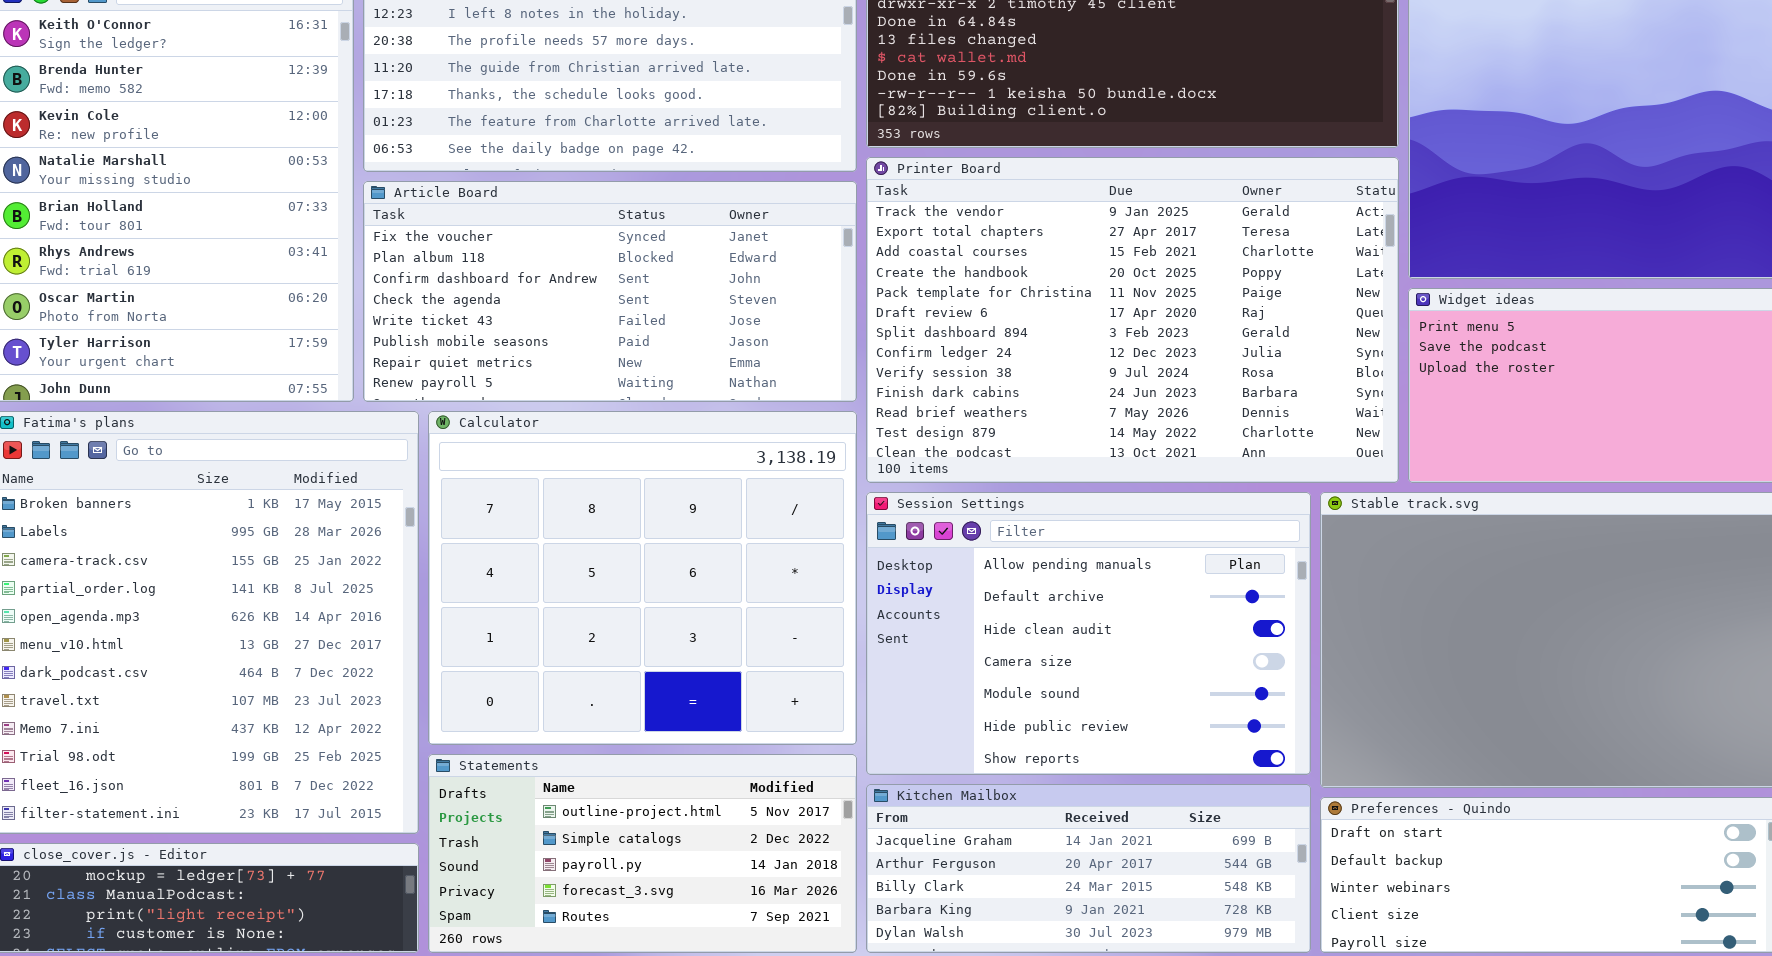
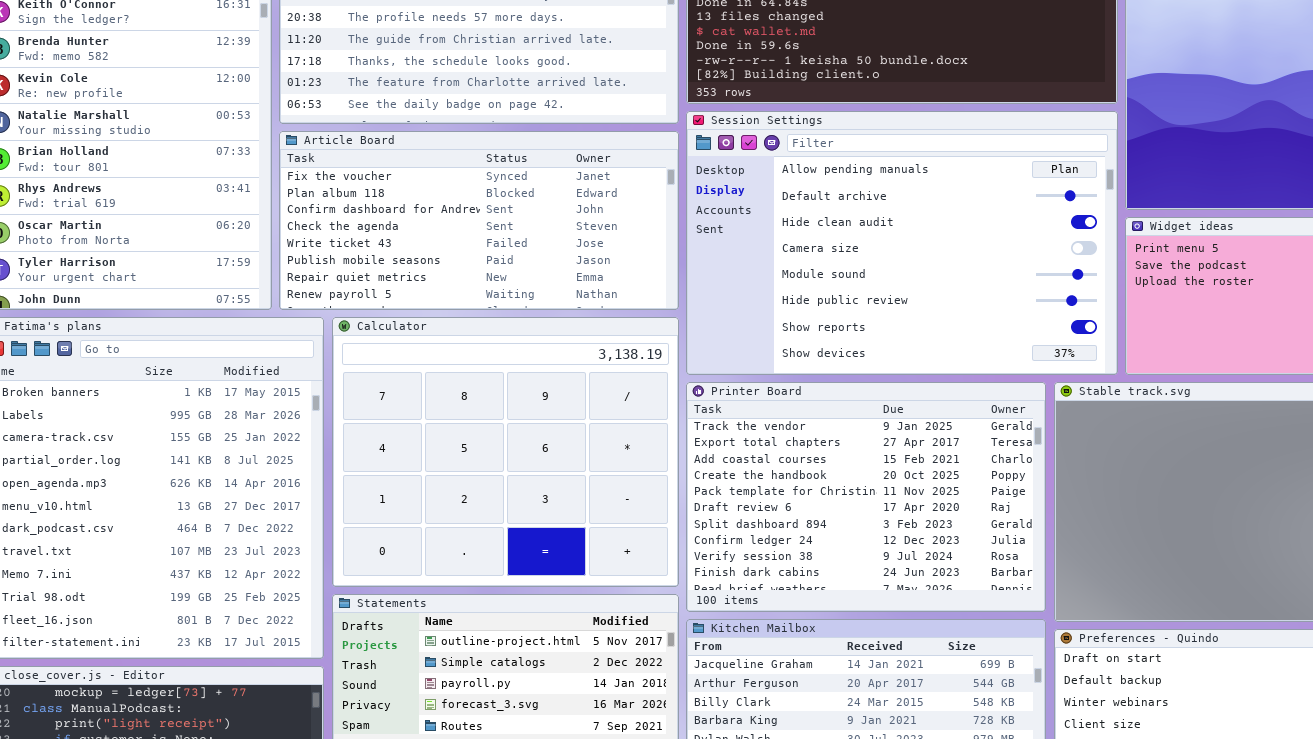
Printer Board: [866,157,1399,483] -> [686,382,1046,612], moved, resized
Session Settings: [866,492,1311,775] -> [686,111,1118,375], moved, resized

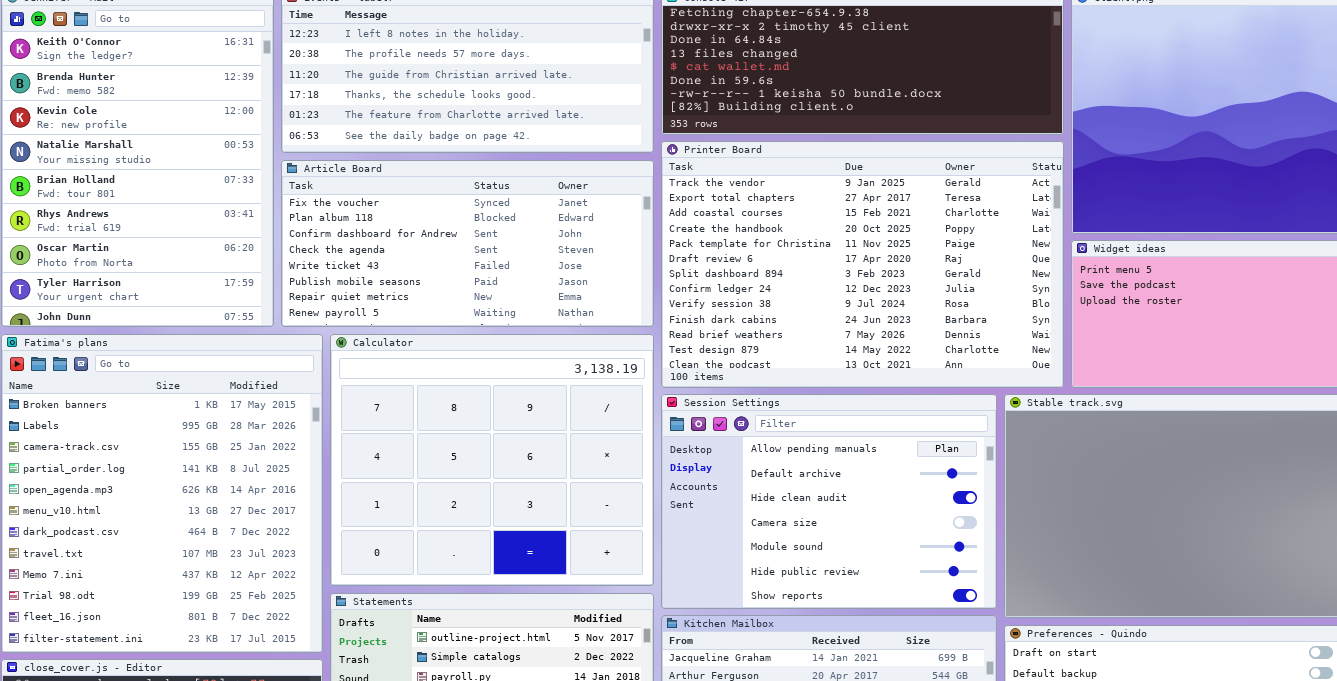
Session Settings: [686,111,1118,375] -> [661,394,997,609], moved, resized
Printer Board: [686,382,1046,612] -> [661,141,1064,388], moved, resized

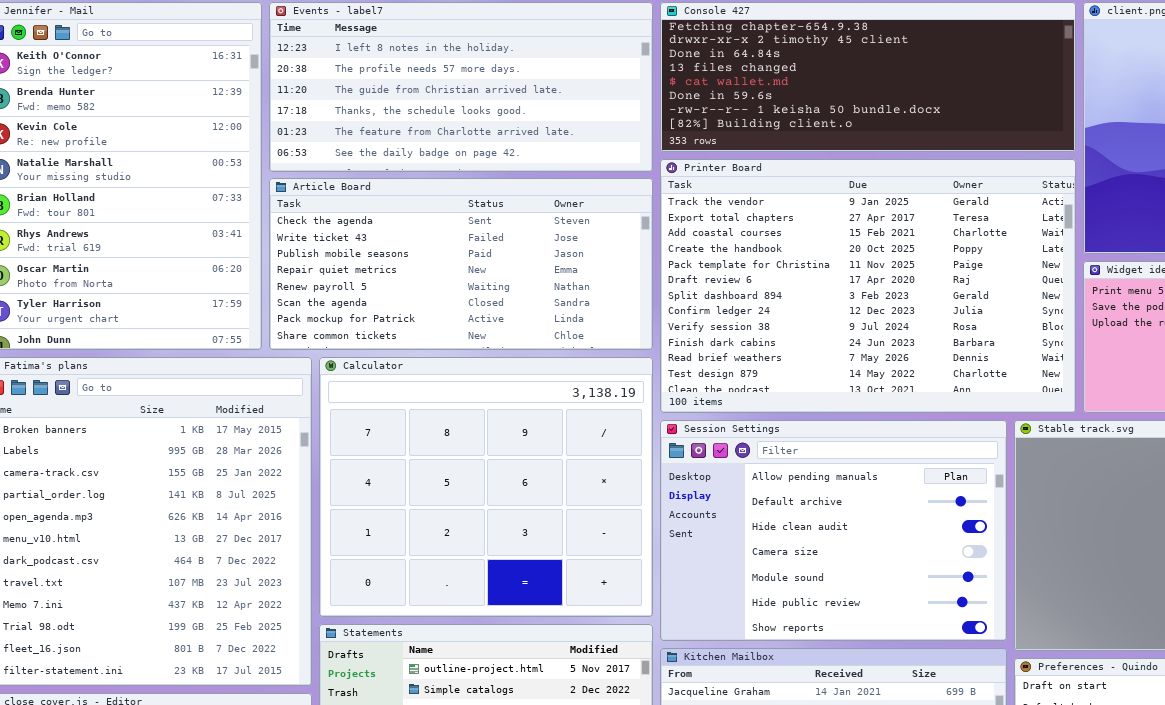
Article Board: [281,160,654,327] -> [269,178,653,350], scrolled down 3 rows

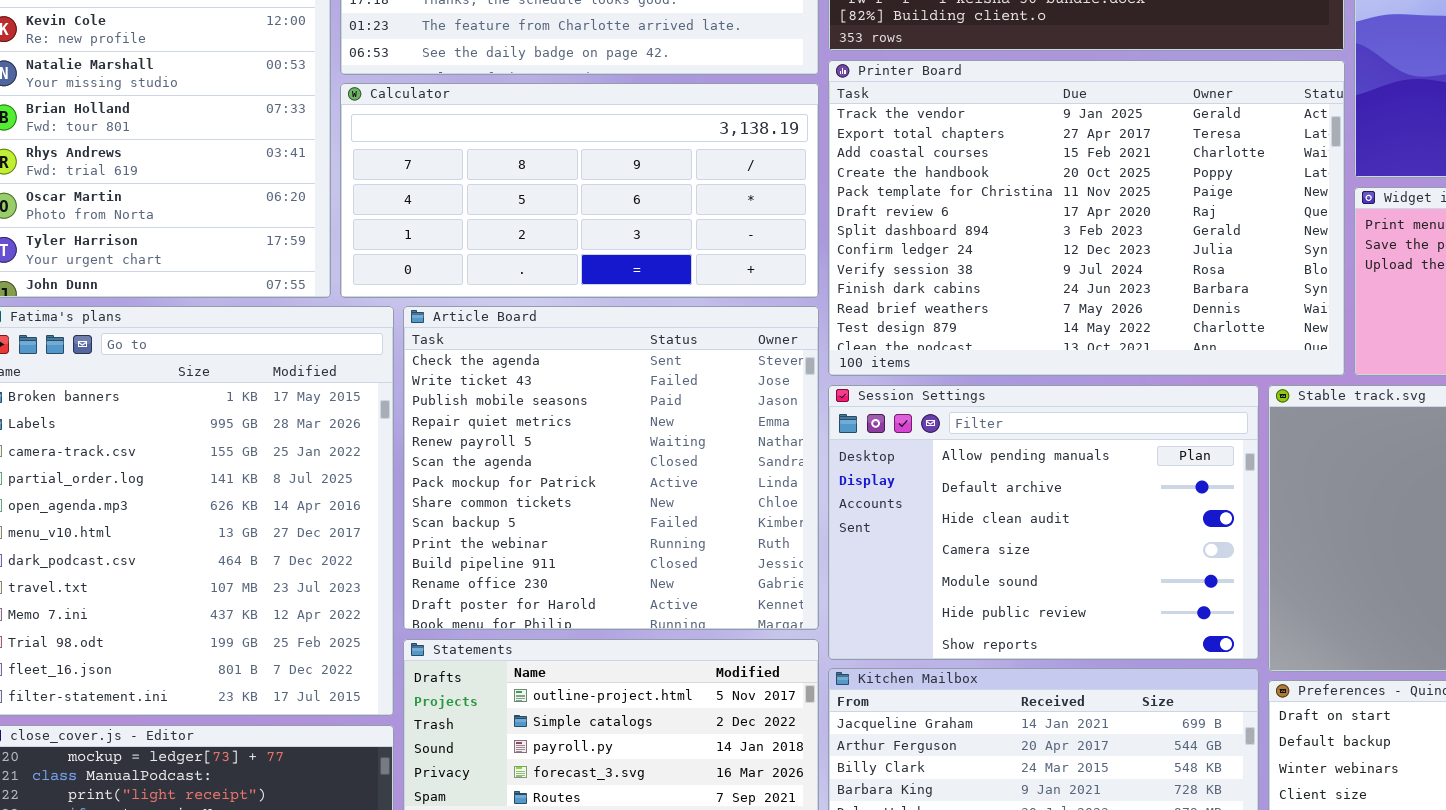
Article Board: [269,178,653,350] -> [403,306,819,630], moved, resized
Calculator: [319,357,653,617] -> [340,83,819,298], moved, resized

